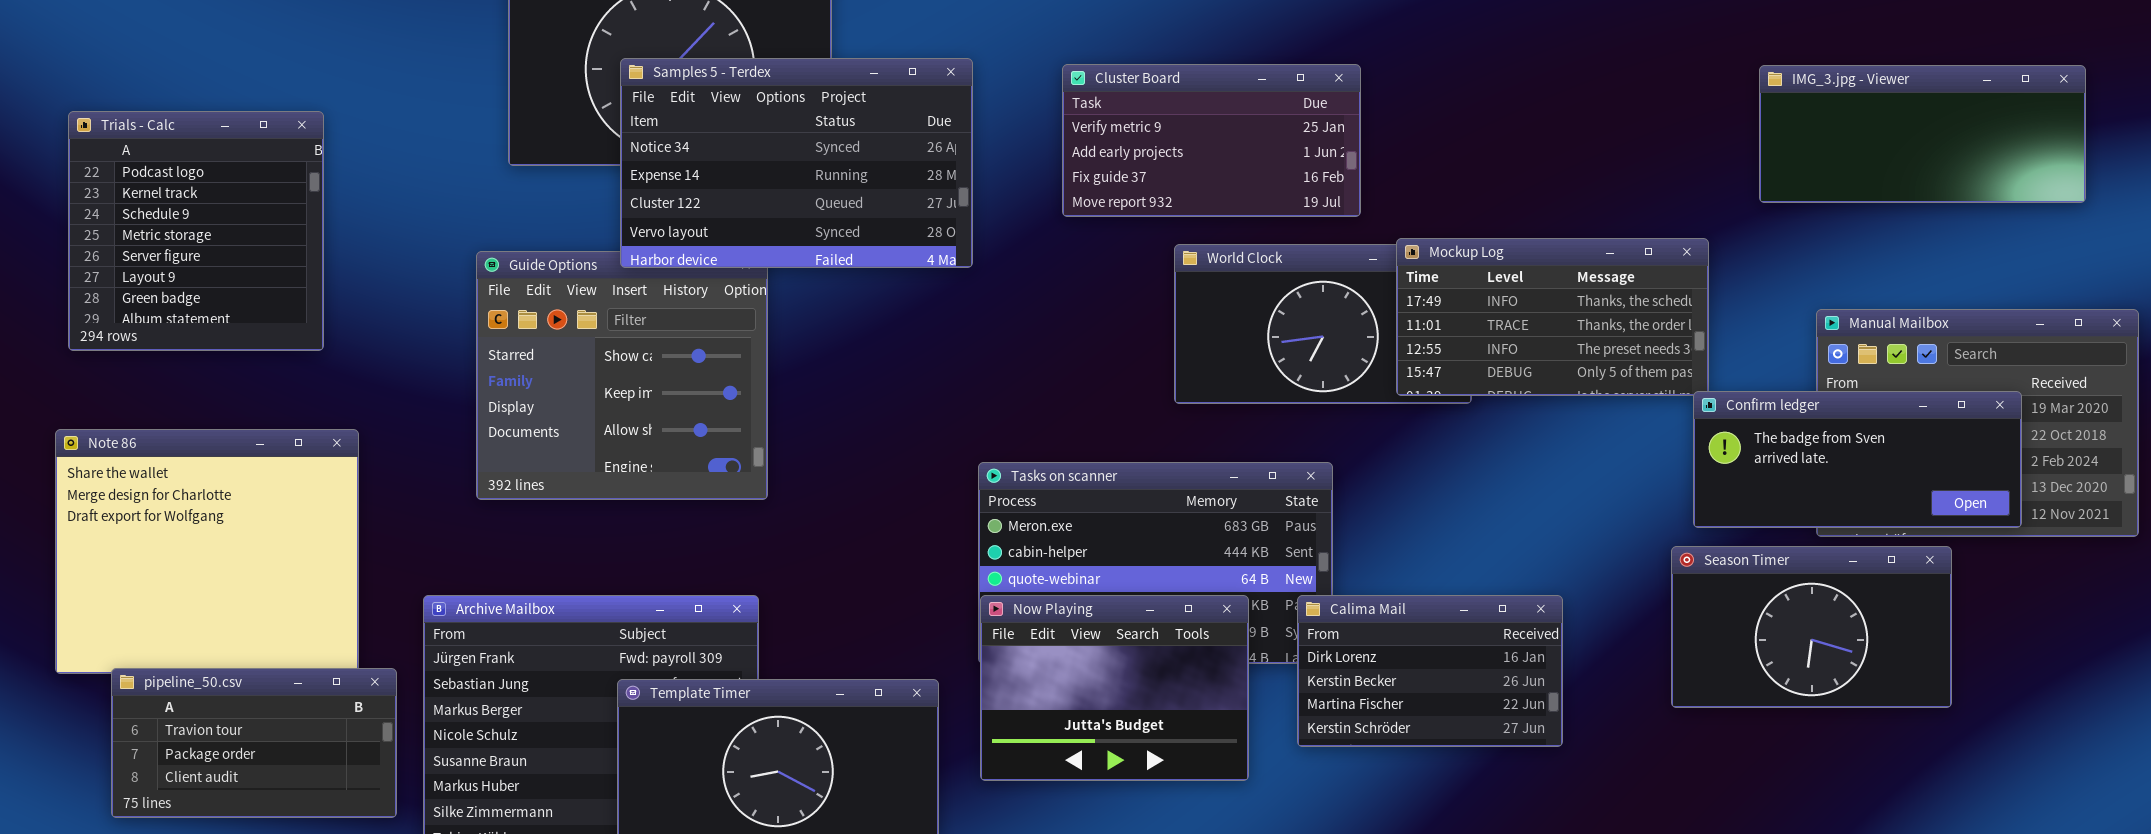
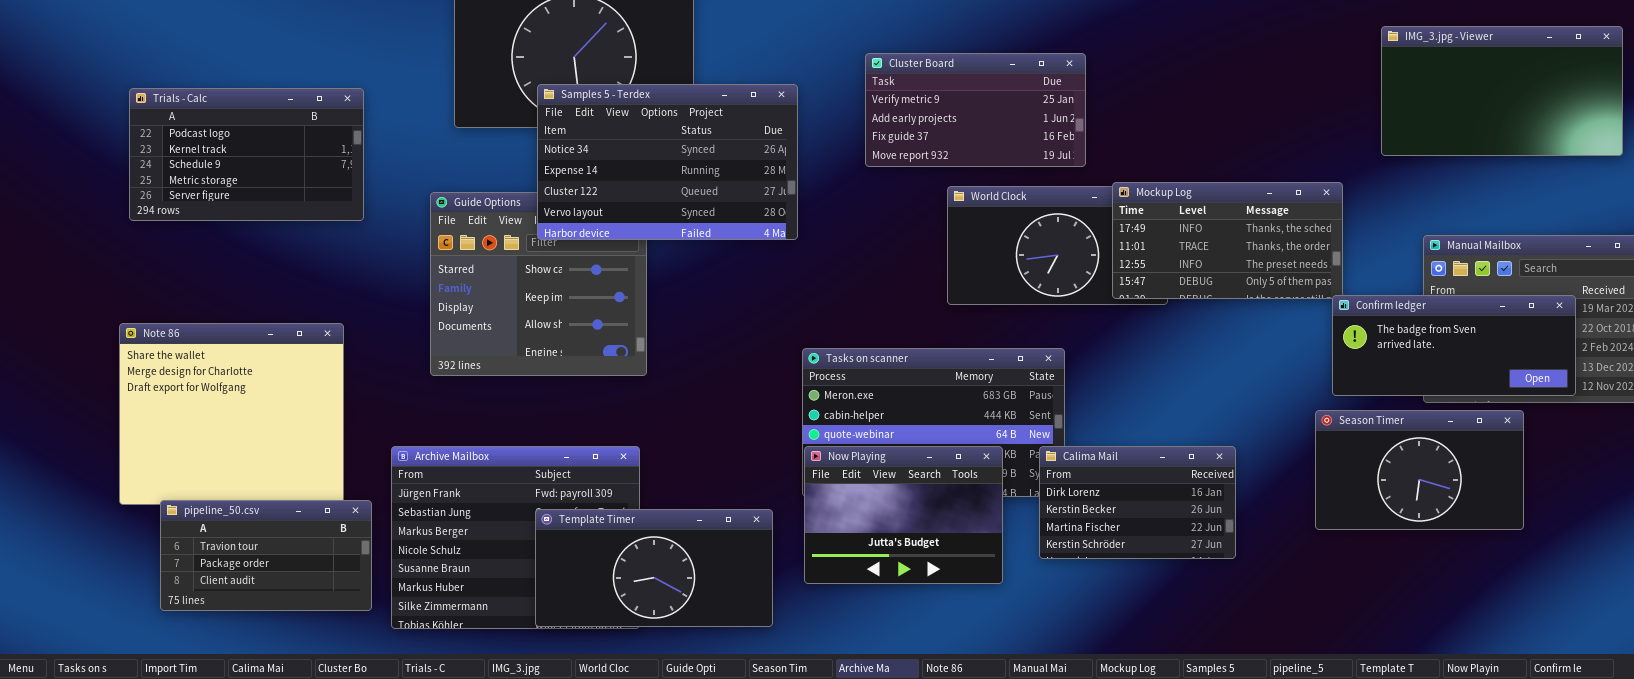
Samples 5 - Terdex: [620,58,973,268] -> [537,84,798,240], moved
IMG_3.jpg - Viewer: [1759,65,2086,203] -> [1381,26,1623,156], resized
Trials - Calc: [68,111,324,351] -> [129,88,364,221], resized

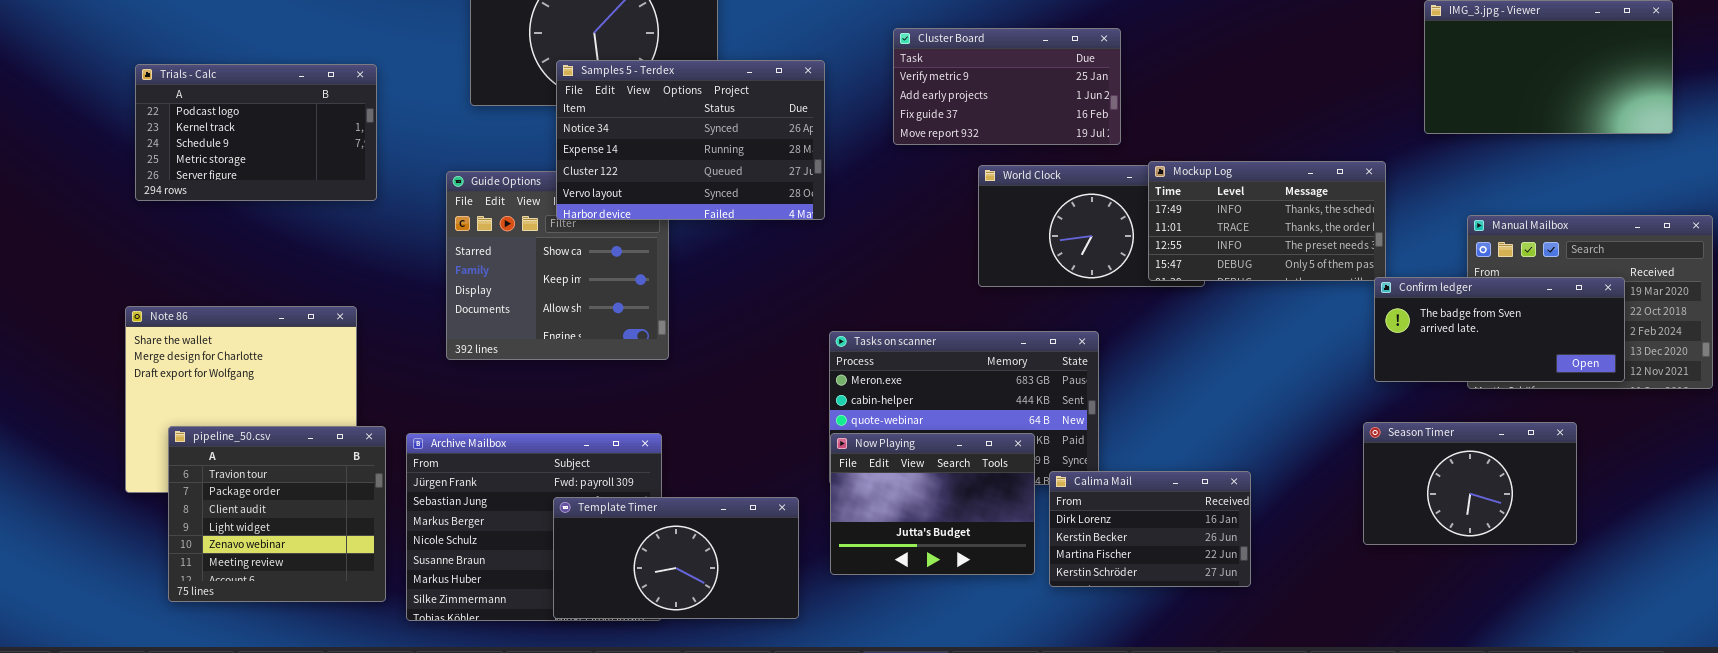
Season Timer: [1315,410,1524,530] -> [1363,422,1577,545], moved
Calima Mail: [1039,446,1236,559] -> [1049,471,1251,587], moved
pipeline_50.csv: [160,500,372,611] -> [168,426,386,602], resized

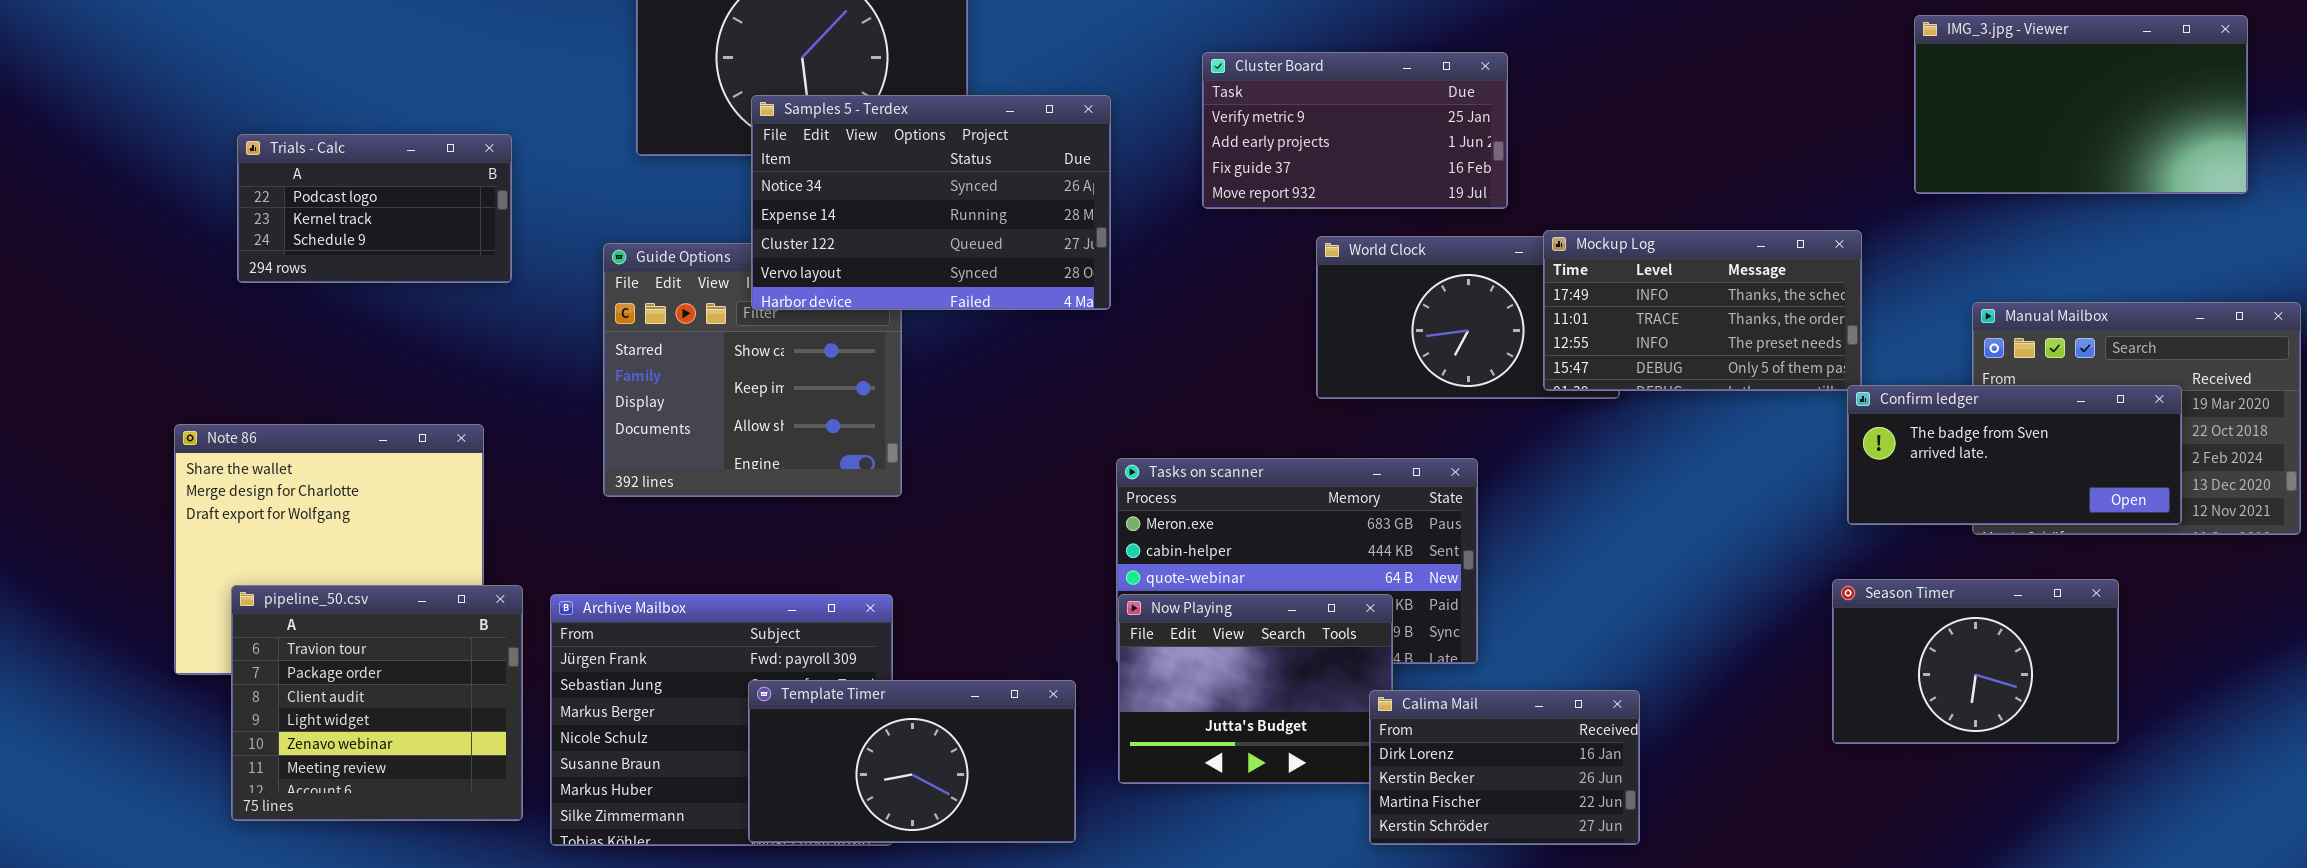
Trials - Calc: [135,64,377,201] -> [237,134,512,283], resized
Calima Mail: [1049,471,1251,587] -> [1369,690,1640,845], moved

